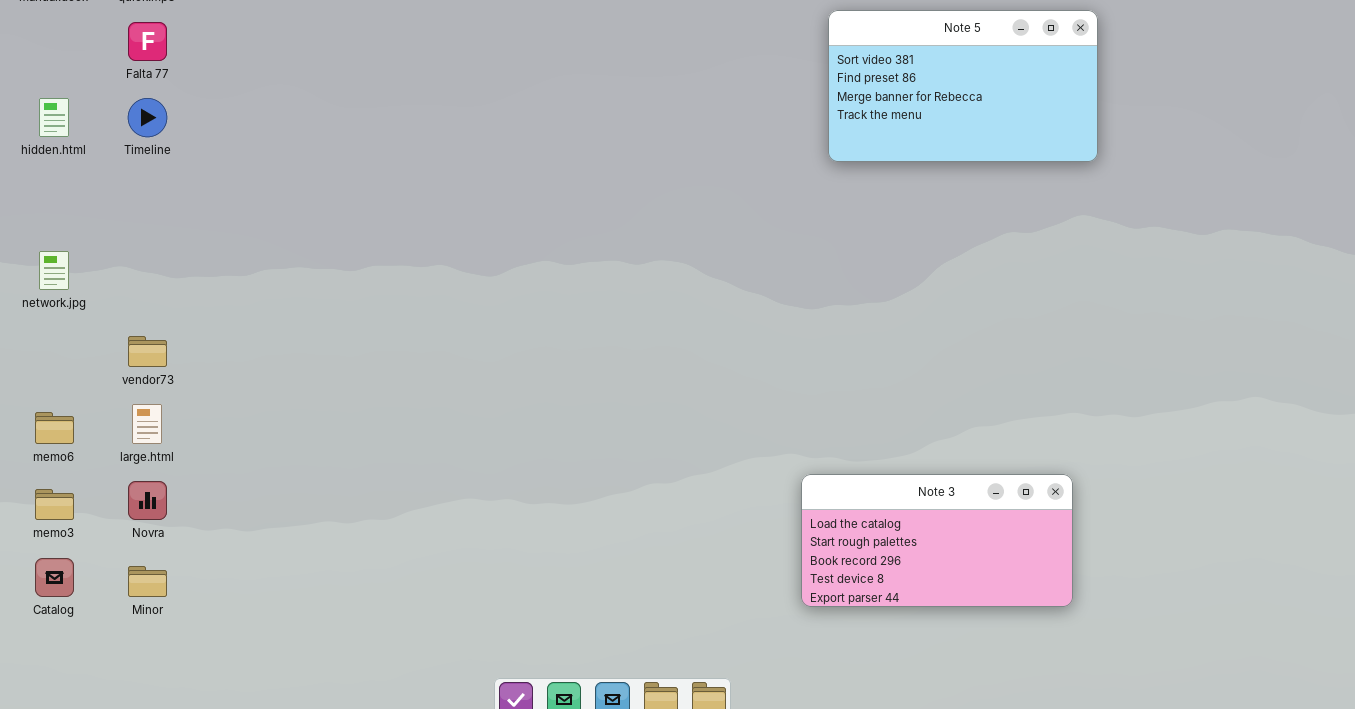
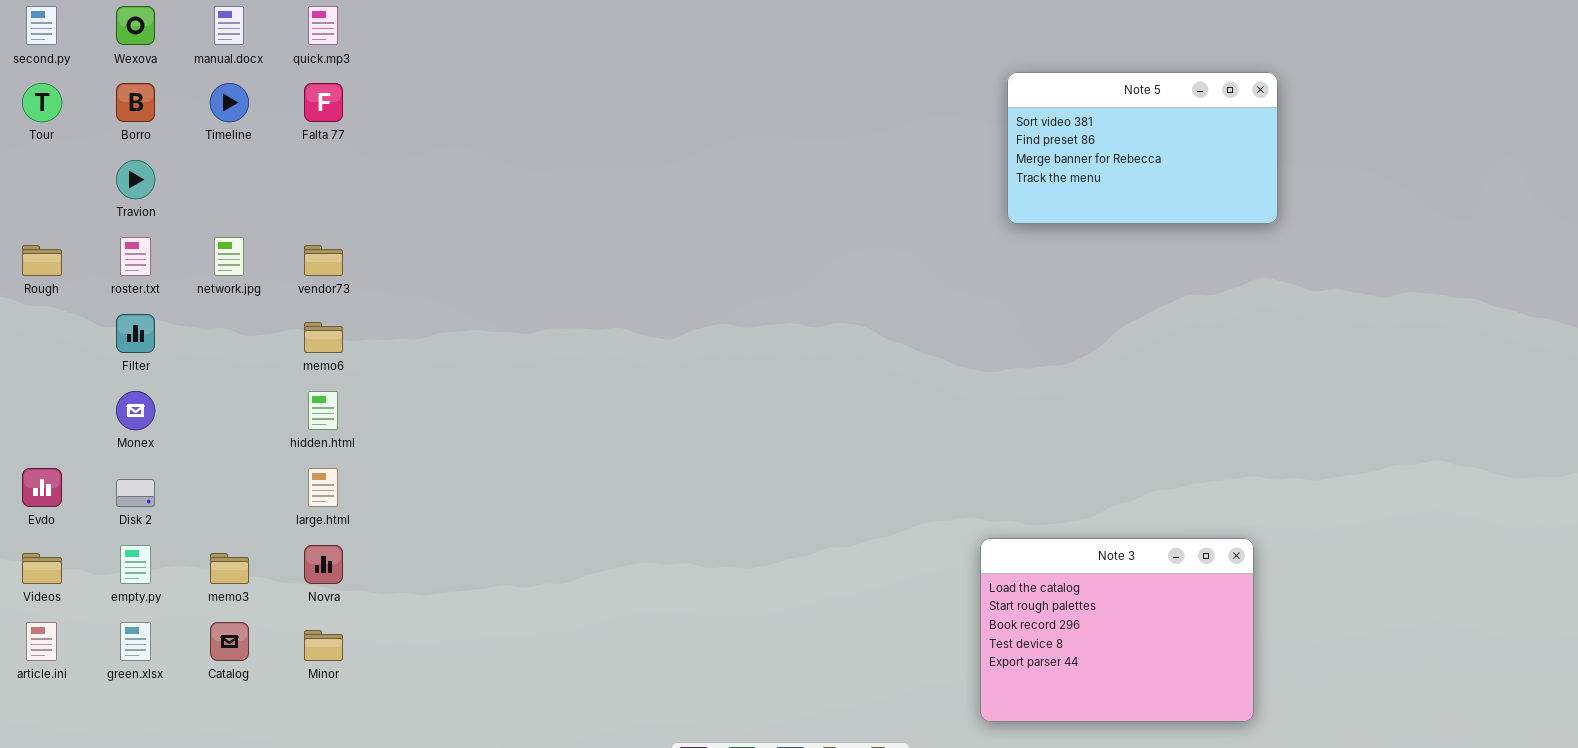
hidden.html: [39,98,69,137] -> [308,391,338,430], moved
Timeline: [128,98,167,137] -> [210,83,249,122], moved
network.jpg: [39,251,69,290] -> [214,237,244,276], moved
vendor73: [128,336,167,367] -> [304,245,343,276], moved
memo6: [35,412,74,444] -> [304,322,343,353], moved
Note 3: [801,474,1073,607] -> [980,538,1254,722], resized

